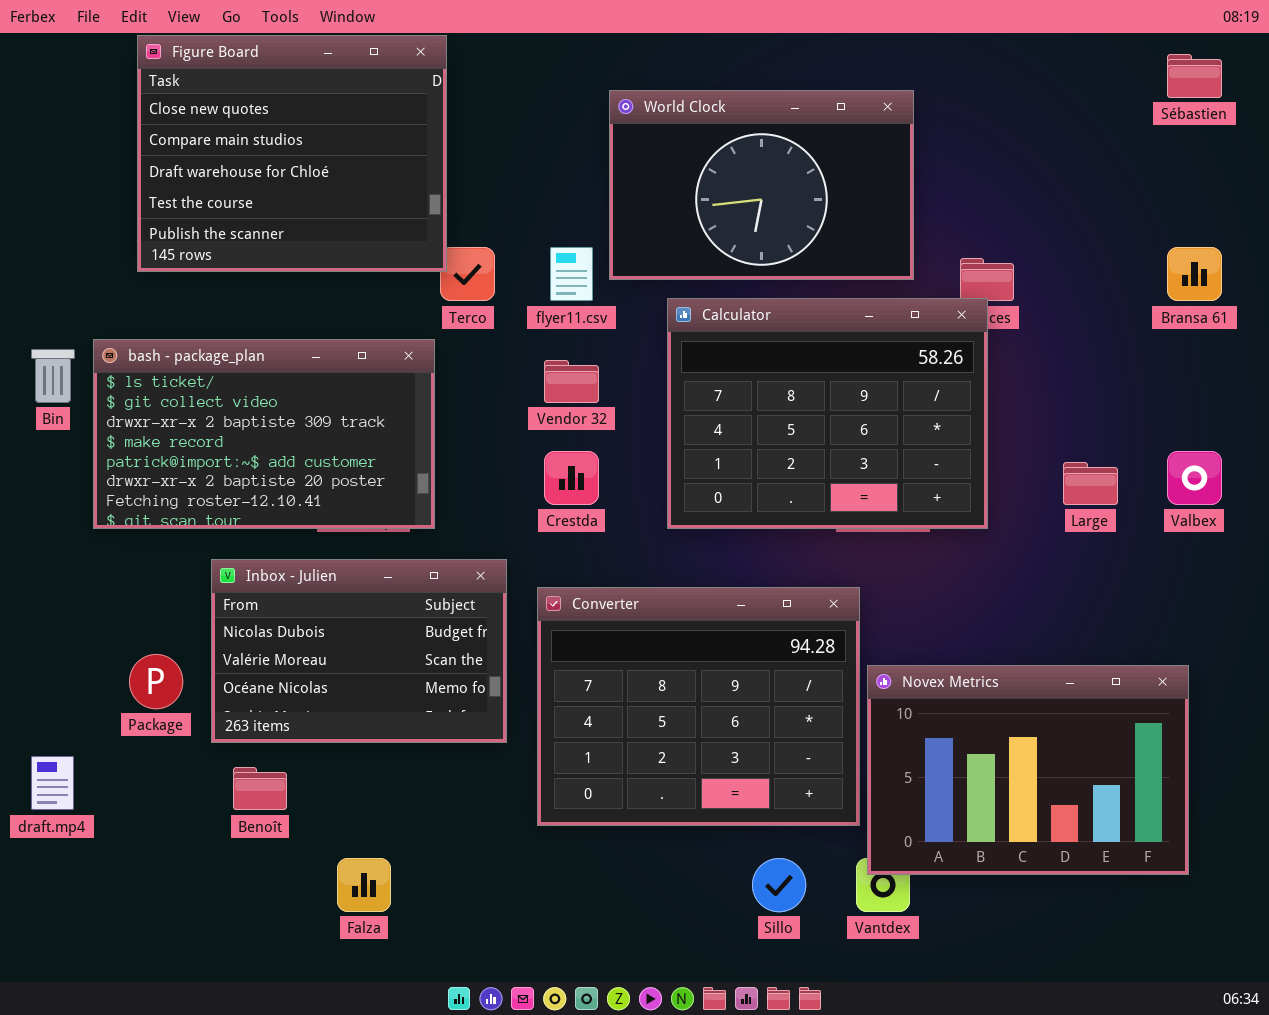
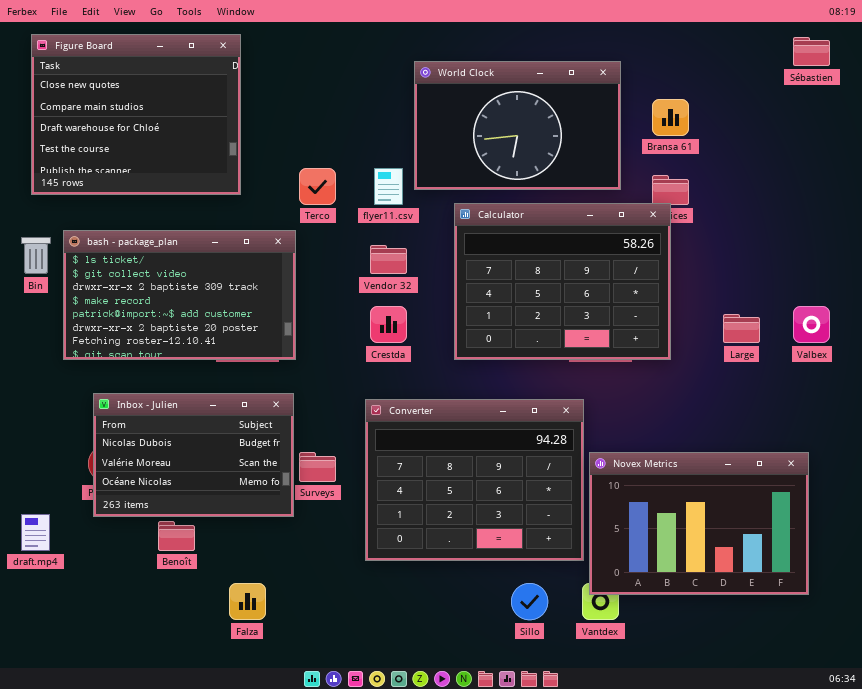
Figure Board: [137,35,447,272] -> [31,34,241,195], moved
Bransa 61: [1167,247,1222,301] -> [652,99,689,136], moved
Inbox - Julien: [211,559,507,743] -> [93,393,294,517], moved

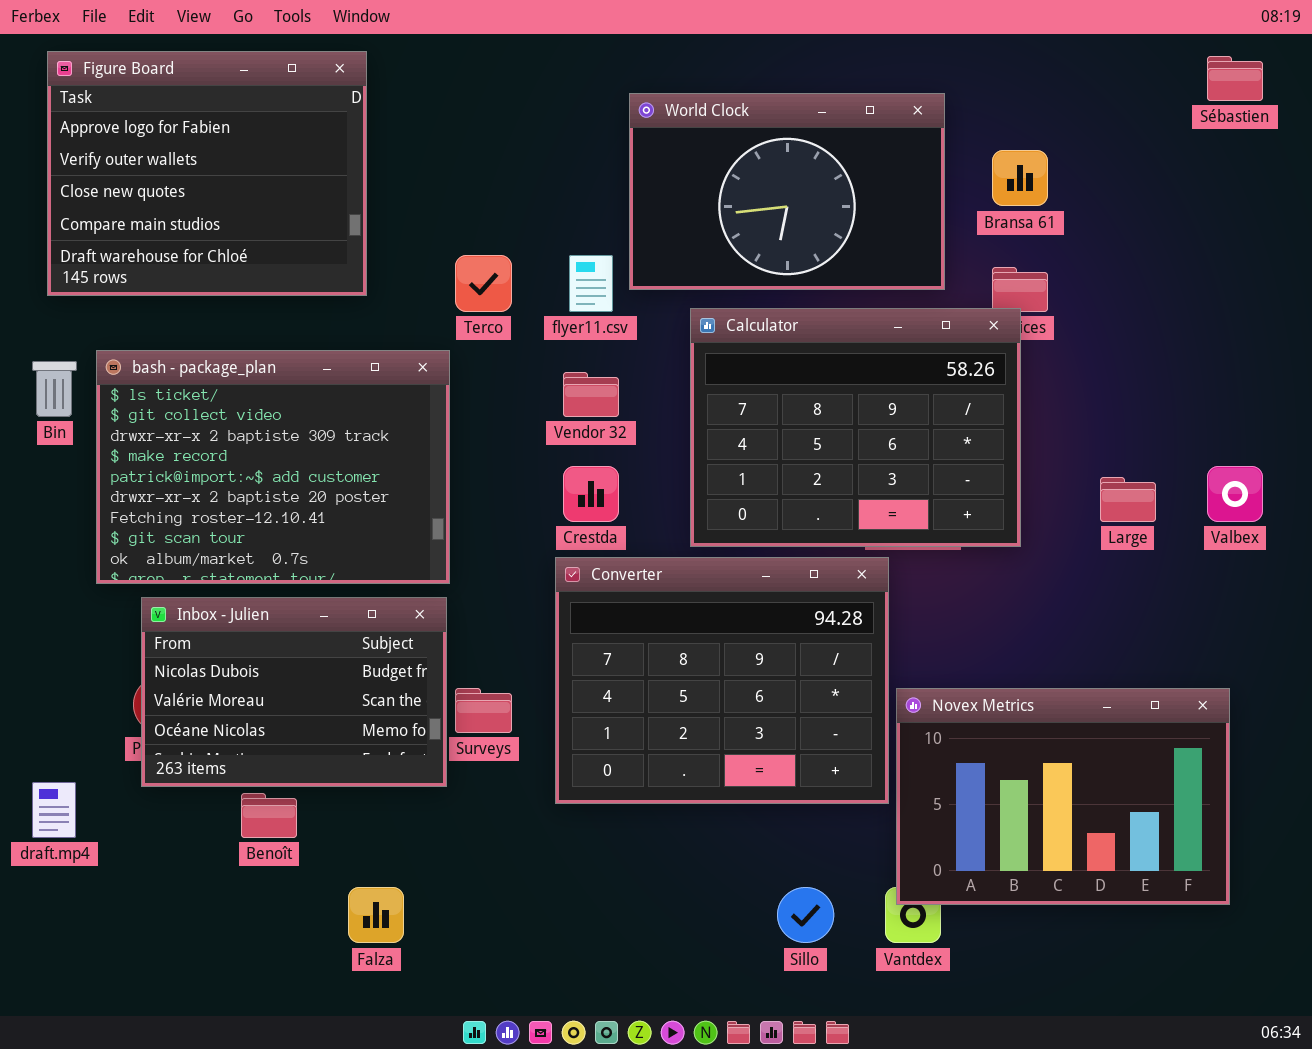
Figure Board: [31,34,241,195] -> [47,51,367,296], scrolled up 2 rows
bash - package_plan: [63,230,296,360] -> [96,350,450,584], resized
Converter: [365,399,584,561] -> [555,557,889,804], moved

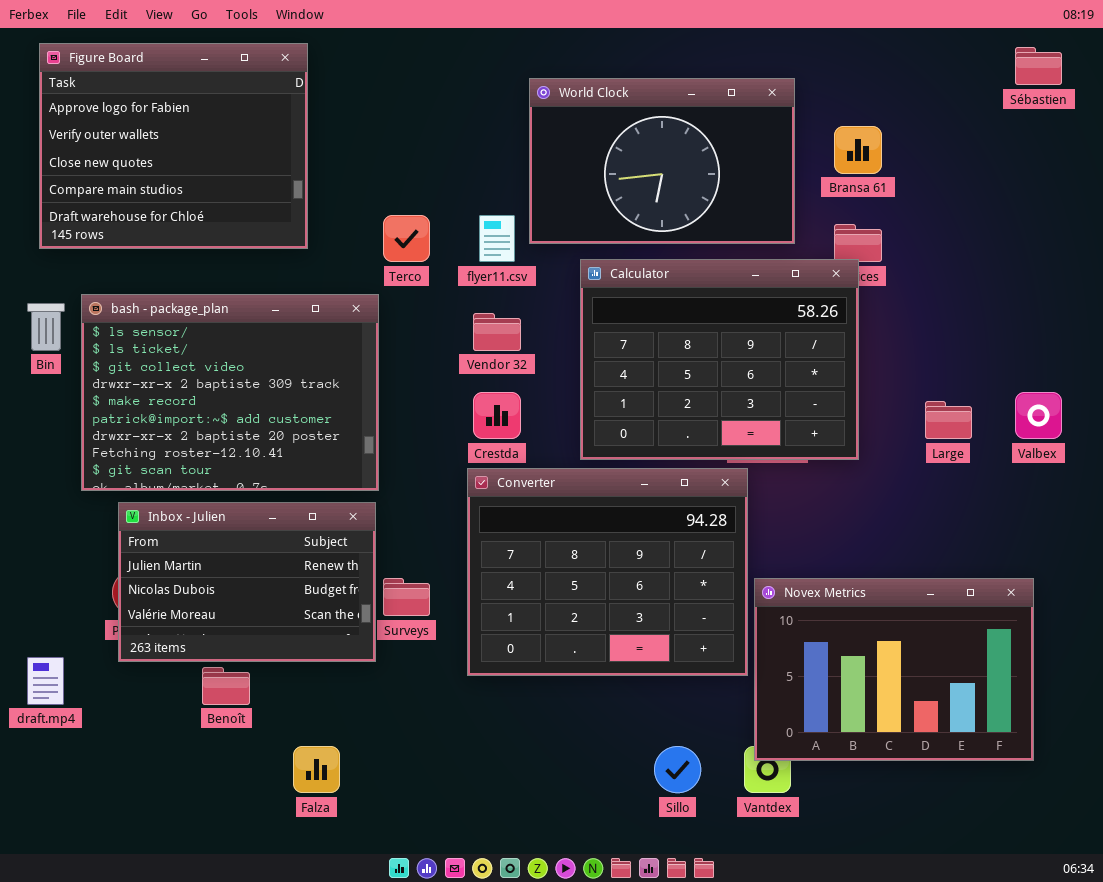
bash - package_plan: [96,350,450,584] -> [81,294,379,491], scrolled up 1 row
Inbox - Julien: [141,597,447,787] -> [118,502,376,662], scrolled up 1 row

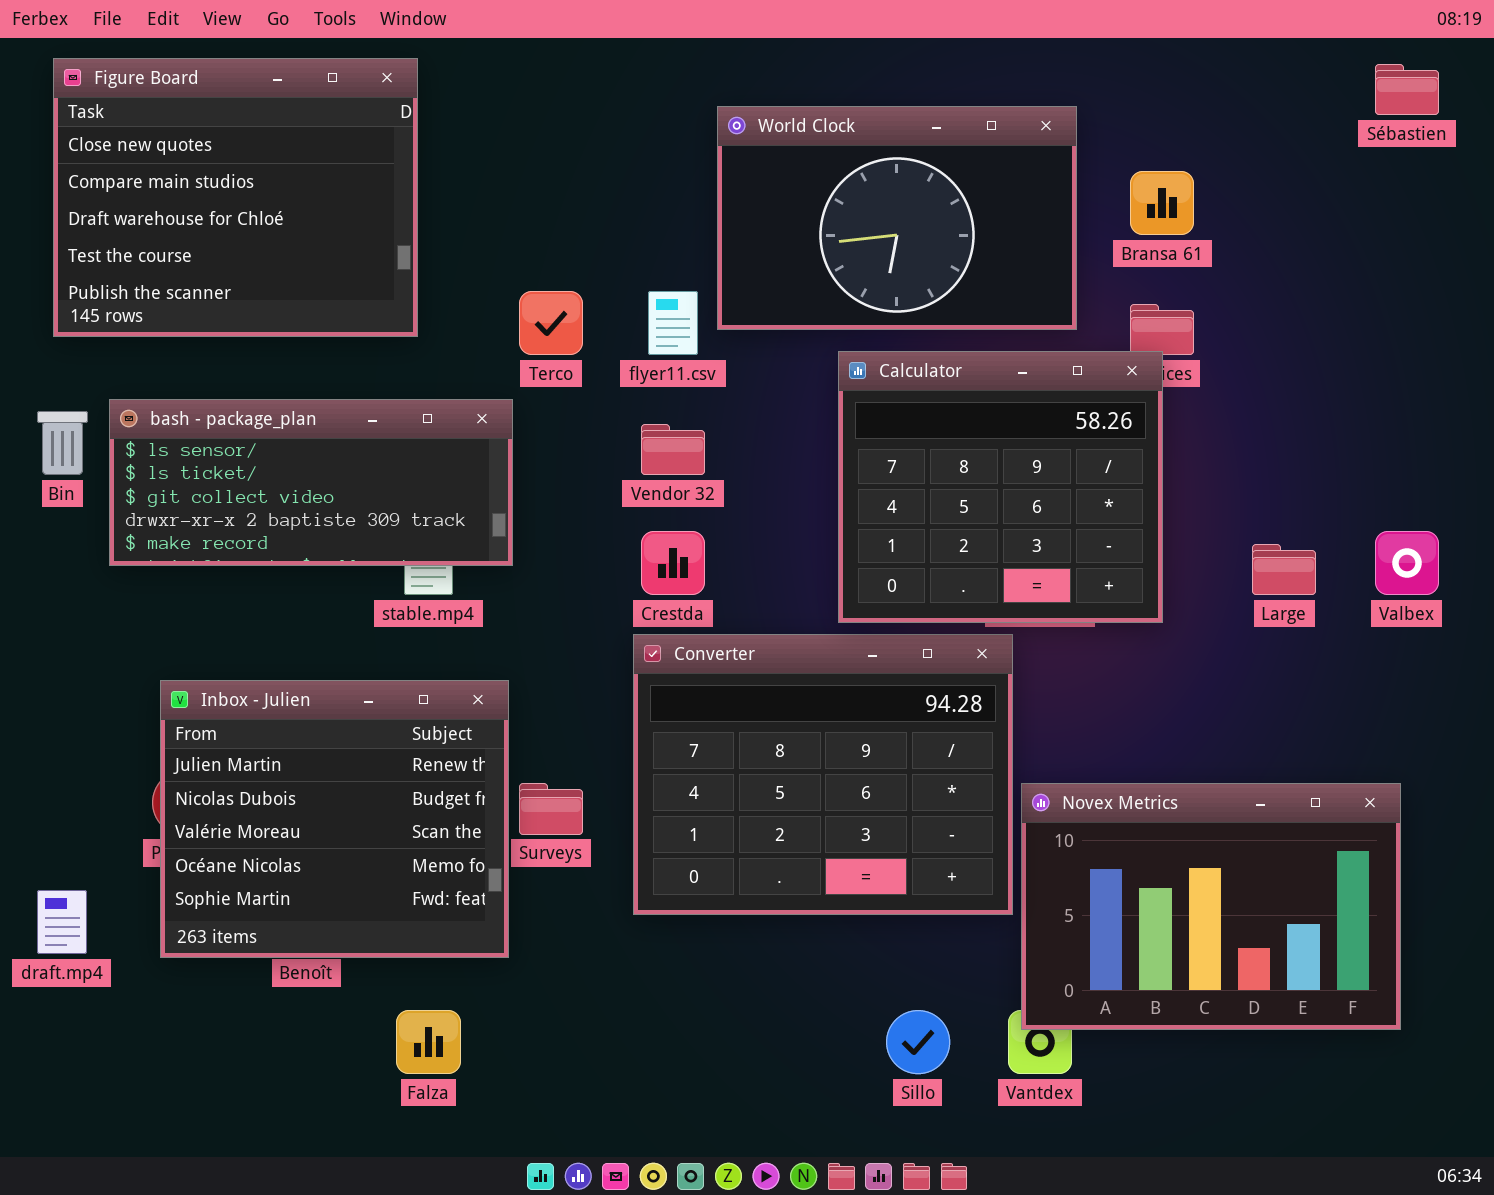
Figure Board: [39,43,308,249] -> [53,58,418,337], scrolled down 2 rows
Calculator: [580,259,859,460] -> [838,351,1163,623], resized
bash - package_plan: [81,294,379,491] -> [109,399,513,566], resized
Inbox - Julien: [118,502,376,662] -> [160,680,509,958], resized

